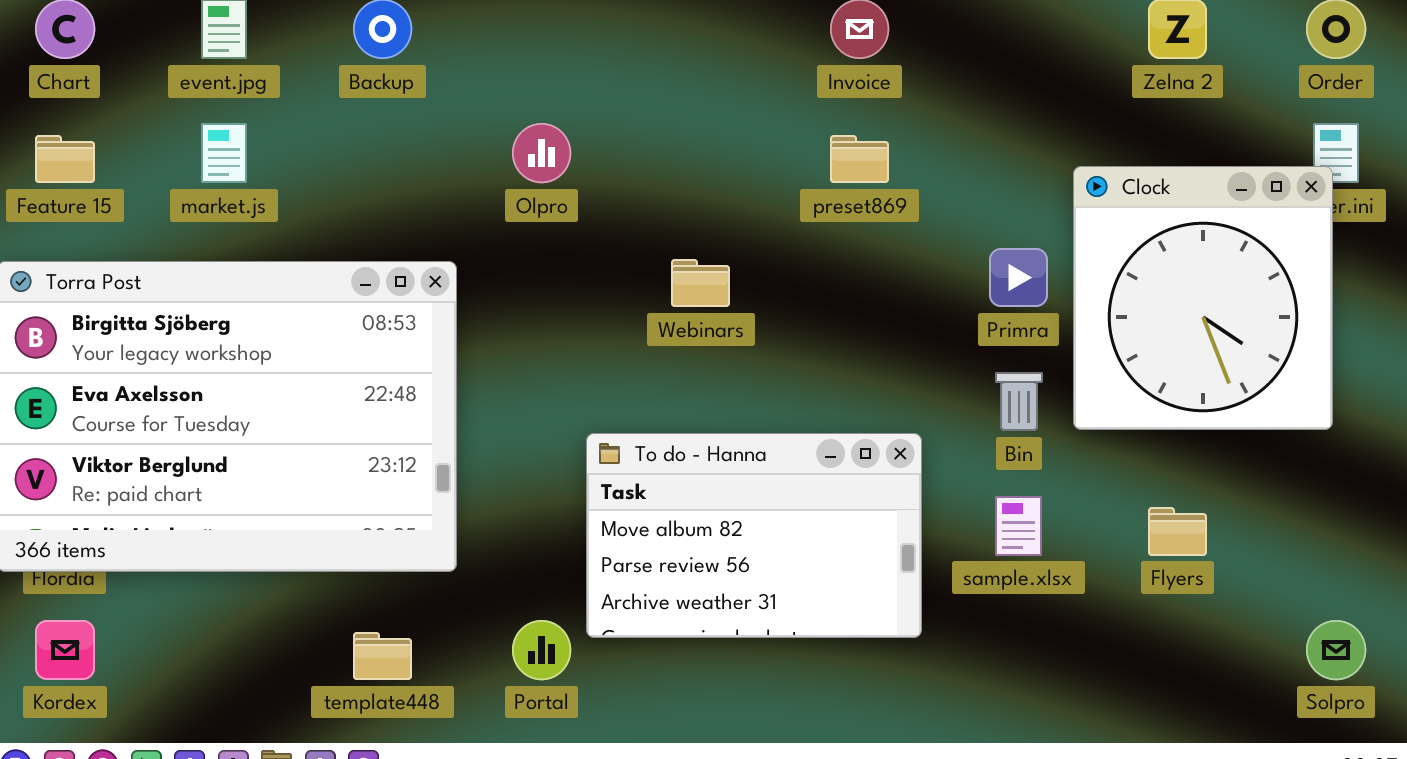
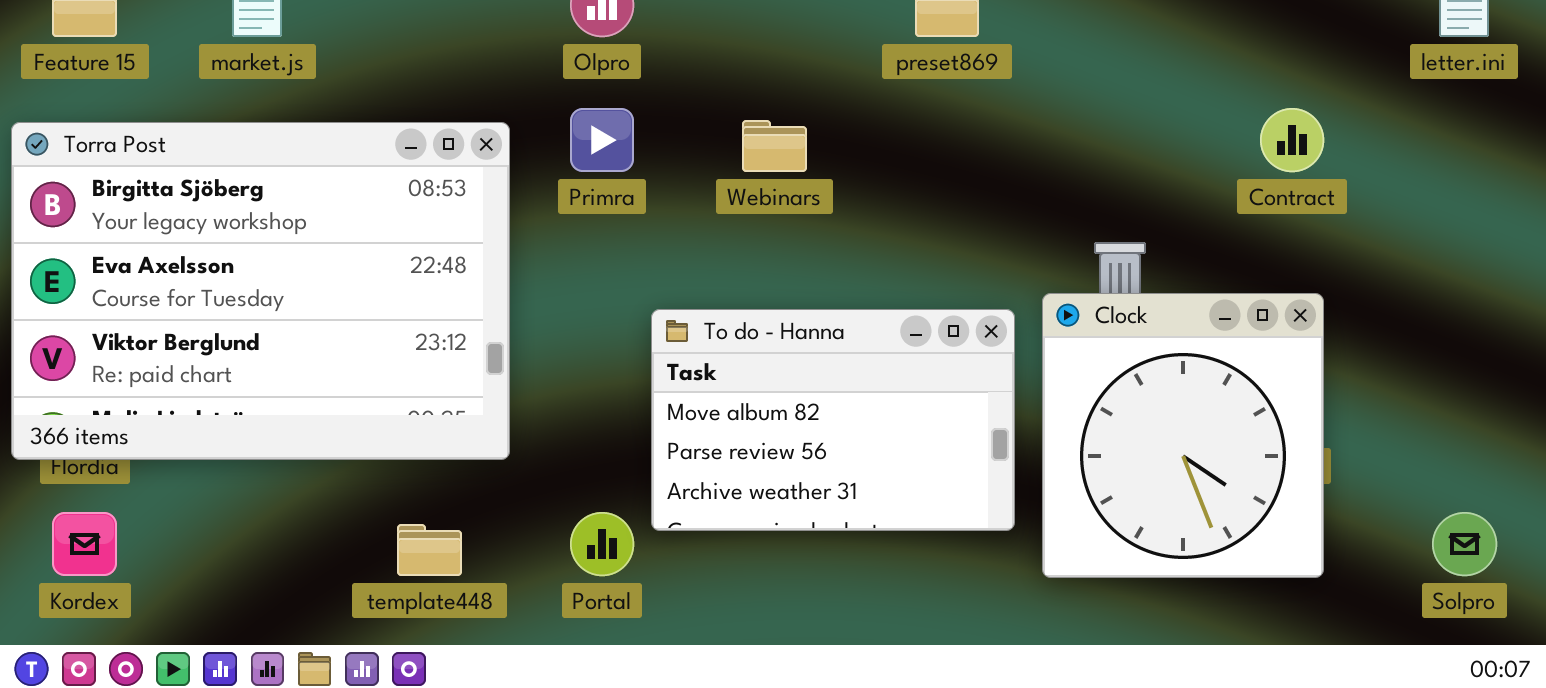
Clock: [1073,166,1333,430] -> [1042,293,1324,578], moved
Primra: [989,248,1048,307] -> [570,108,634,172], moved

